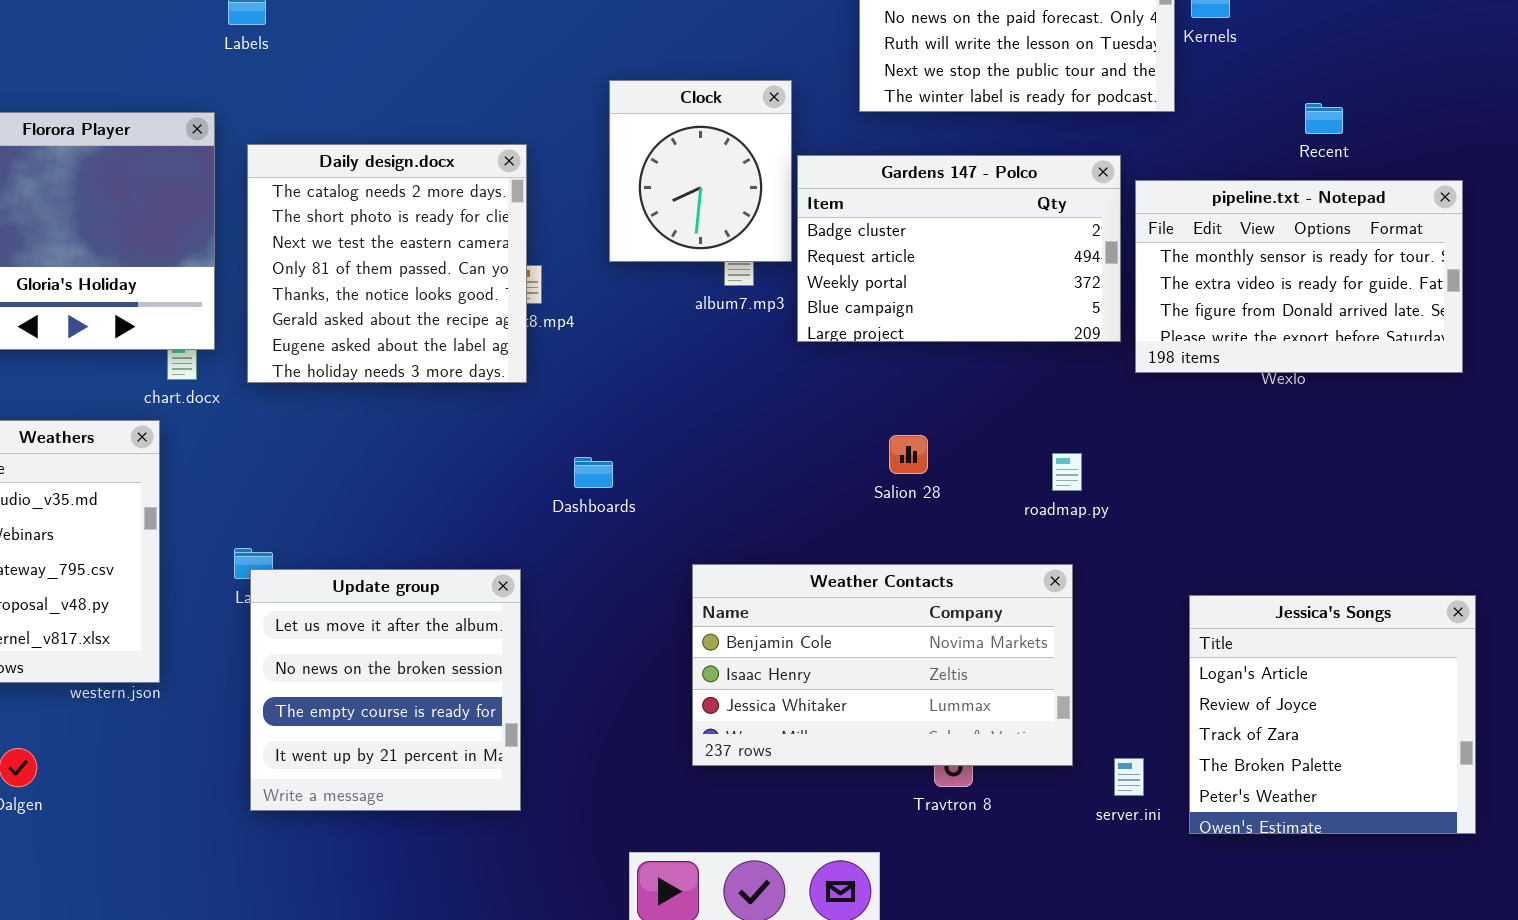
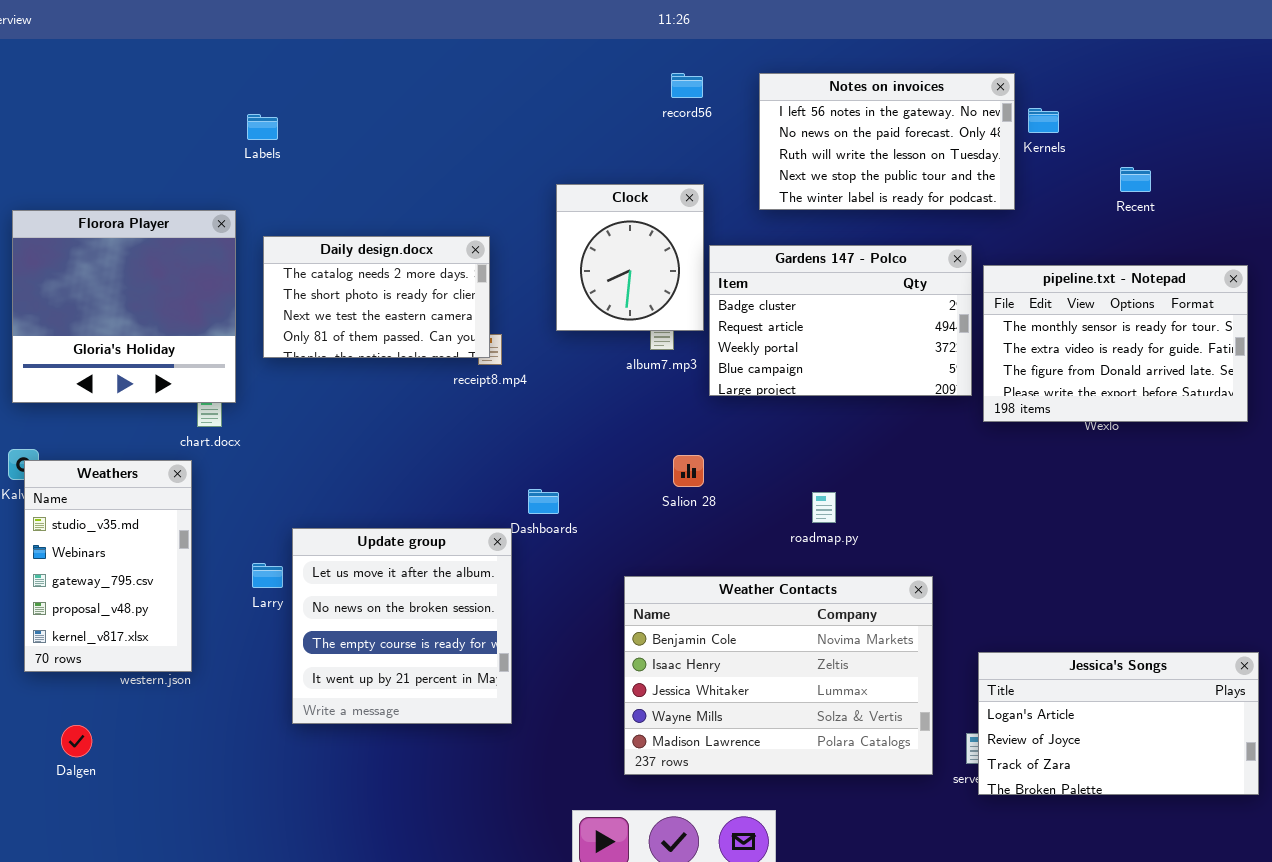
Recent: [1305,103,1343,134] -> [1120,167,1151,192], moved
Daily design.docx: [247,144,527,383] -> [263,236,490,358], resized
Salion 28: [889,435,928,474] -> [673,455,704,487], moved
roadmap.py: [1052,453,1082,491] -> [812,492,836,523], moved
Weather Contacts: [692,564,1073,766] -> [624,576,933,775], resized
Update group: [250,569,521,811] -> [292,528,512,724], moved
Jessica's Songs: [1189,595,1476,834] -> [978,652,1259,795], resized

